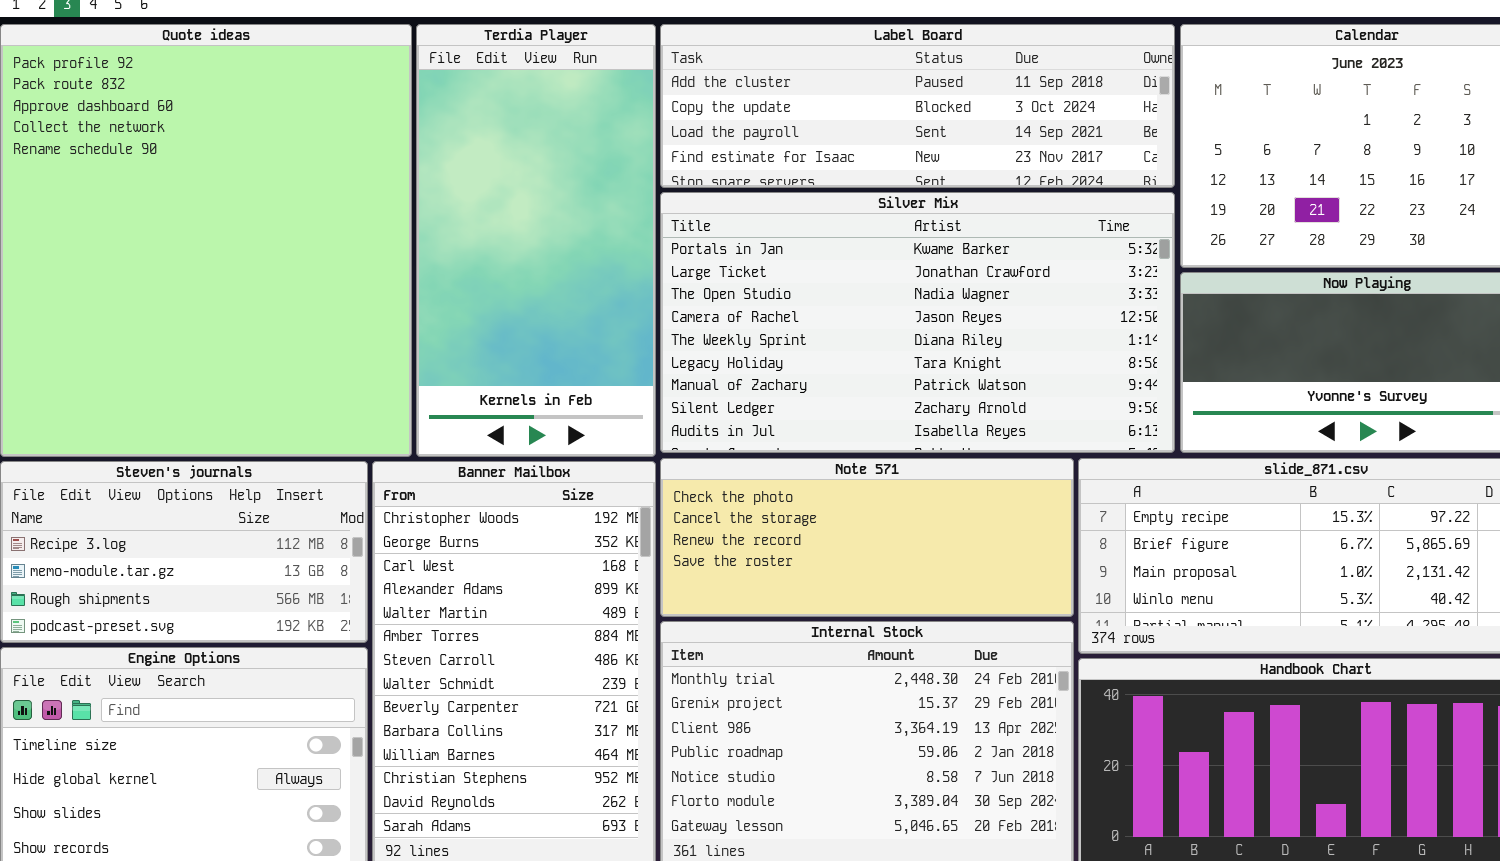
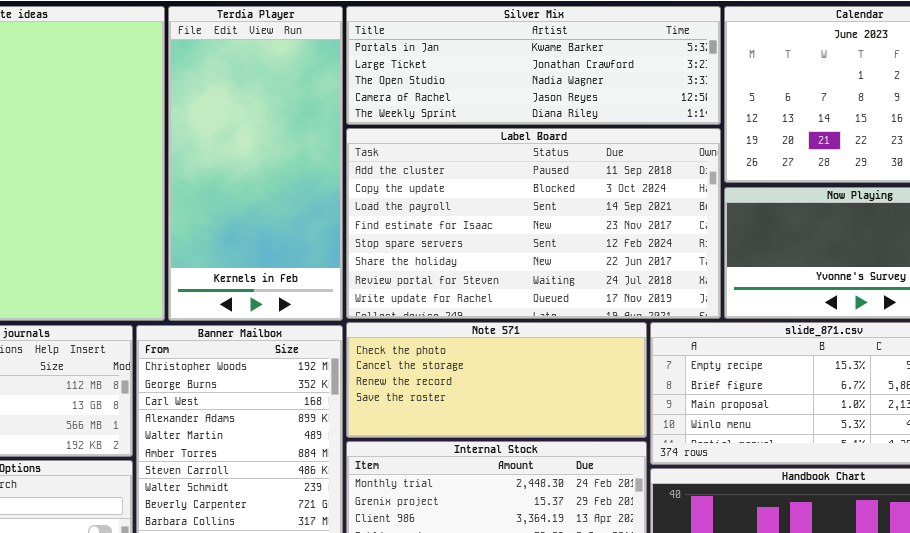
Label Board: [660,24,1175,188] -> [346,128,721,319], moved, resized
Silver Mix: [660,192,1175,453] -> [346,6,721,125], moved, resized

